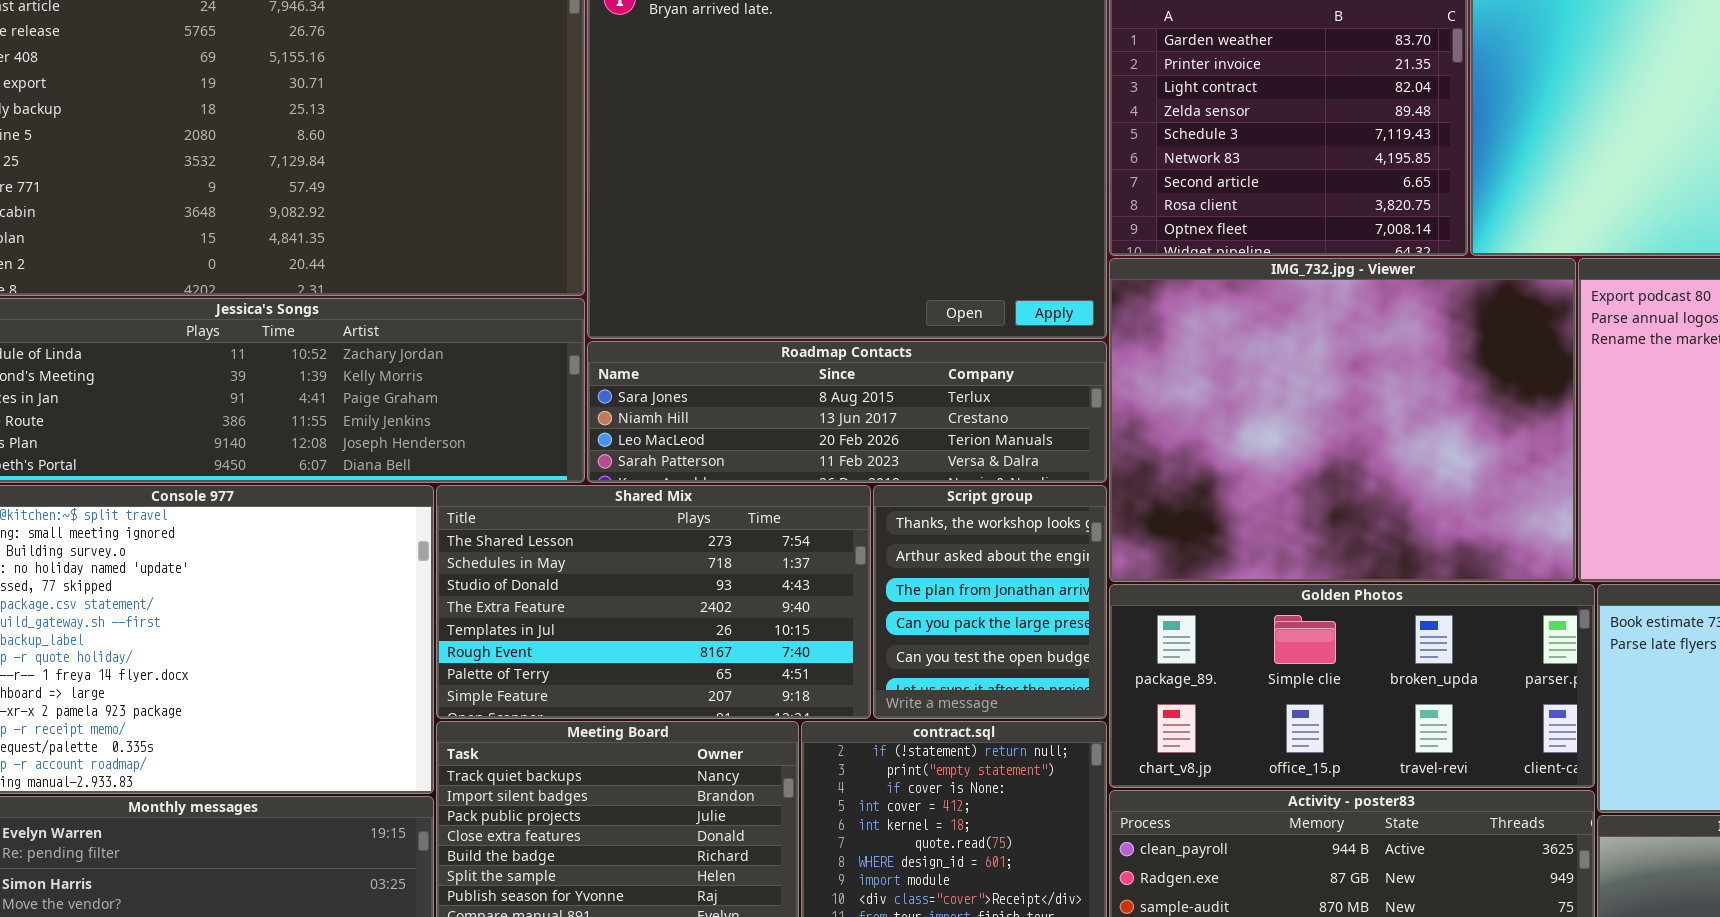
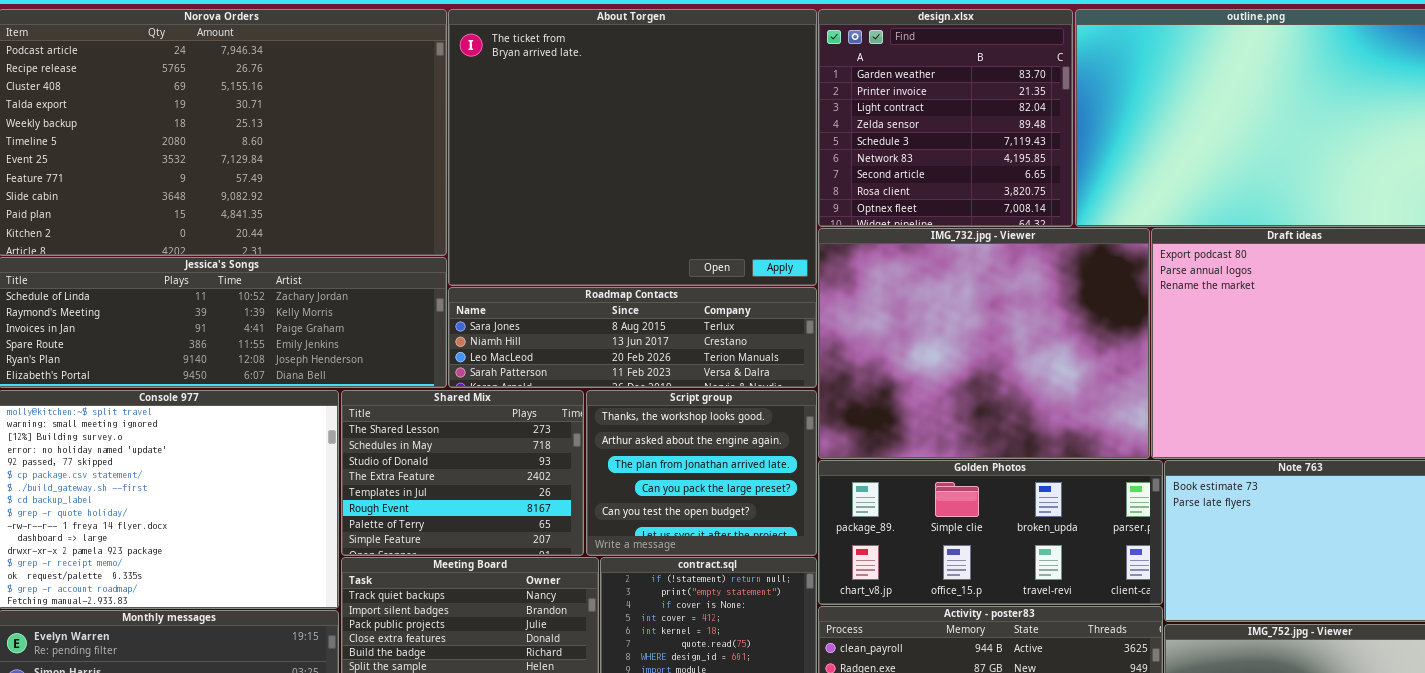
Shared Mix: [436,485,871,719] -> [341,390,584,556], resized
Script group: [873,485,1107,719] -> [586,390,817,556], resized

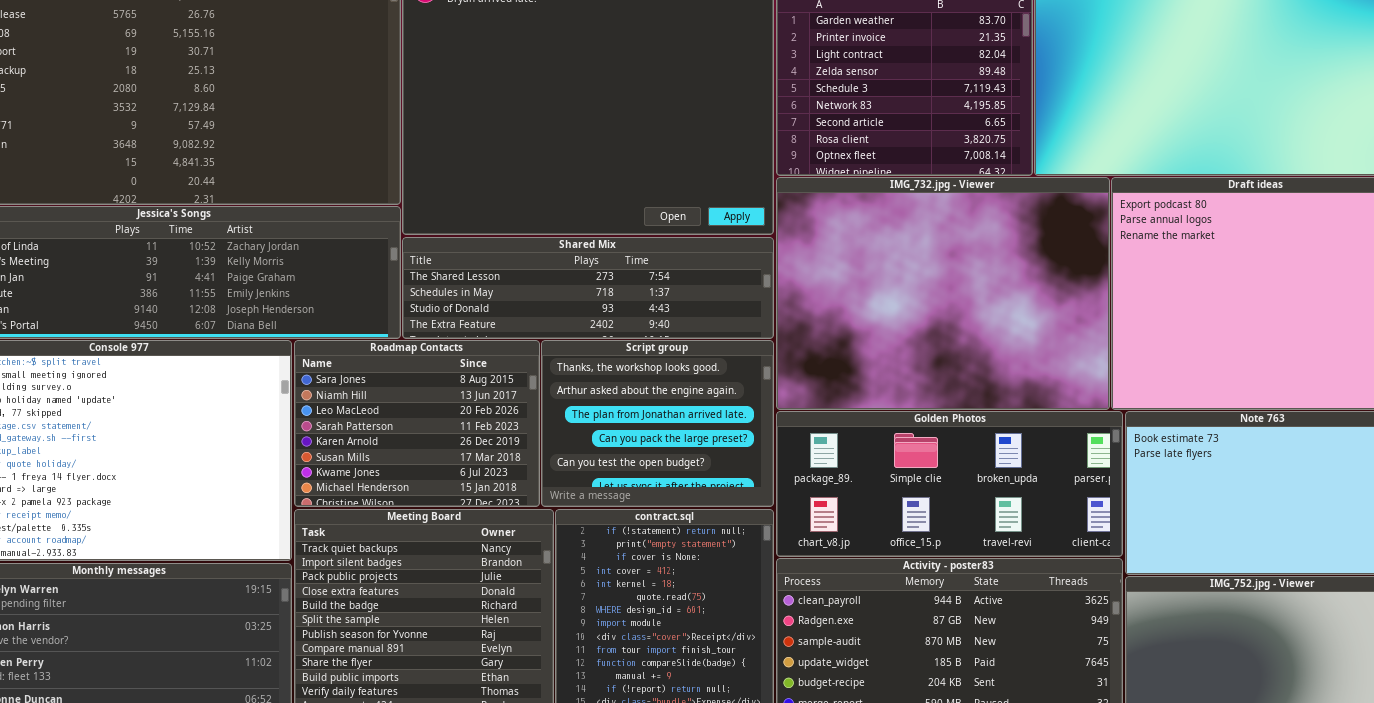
Roadmap Contacts: [448,287,817,388] -> [294,340,540,507], moved, resized
Shared Mix: [341,390,584,556] -> [402,237,774,339], moved, resized

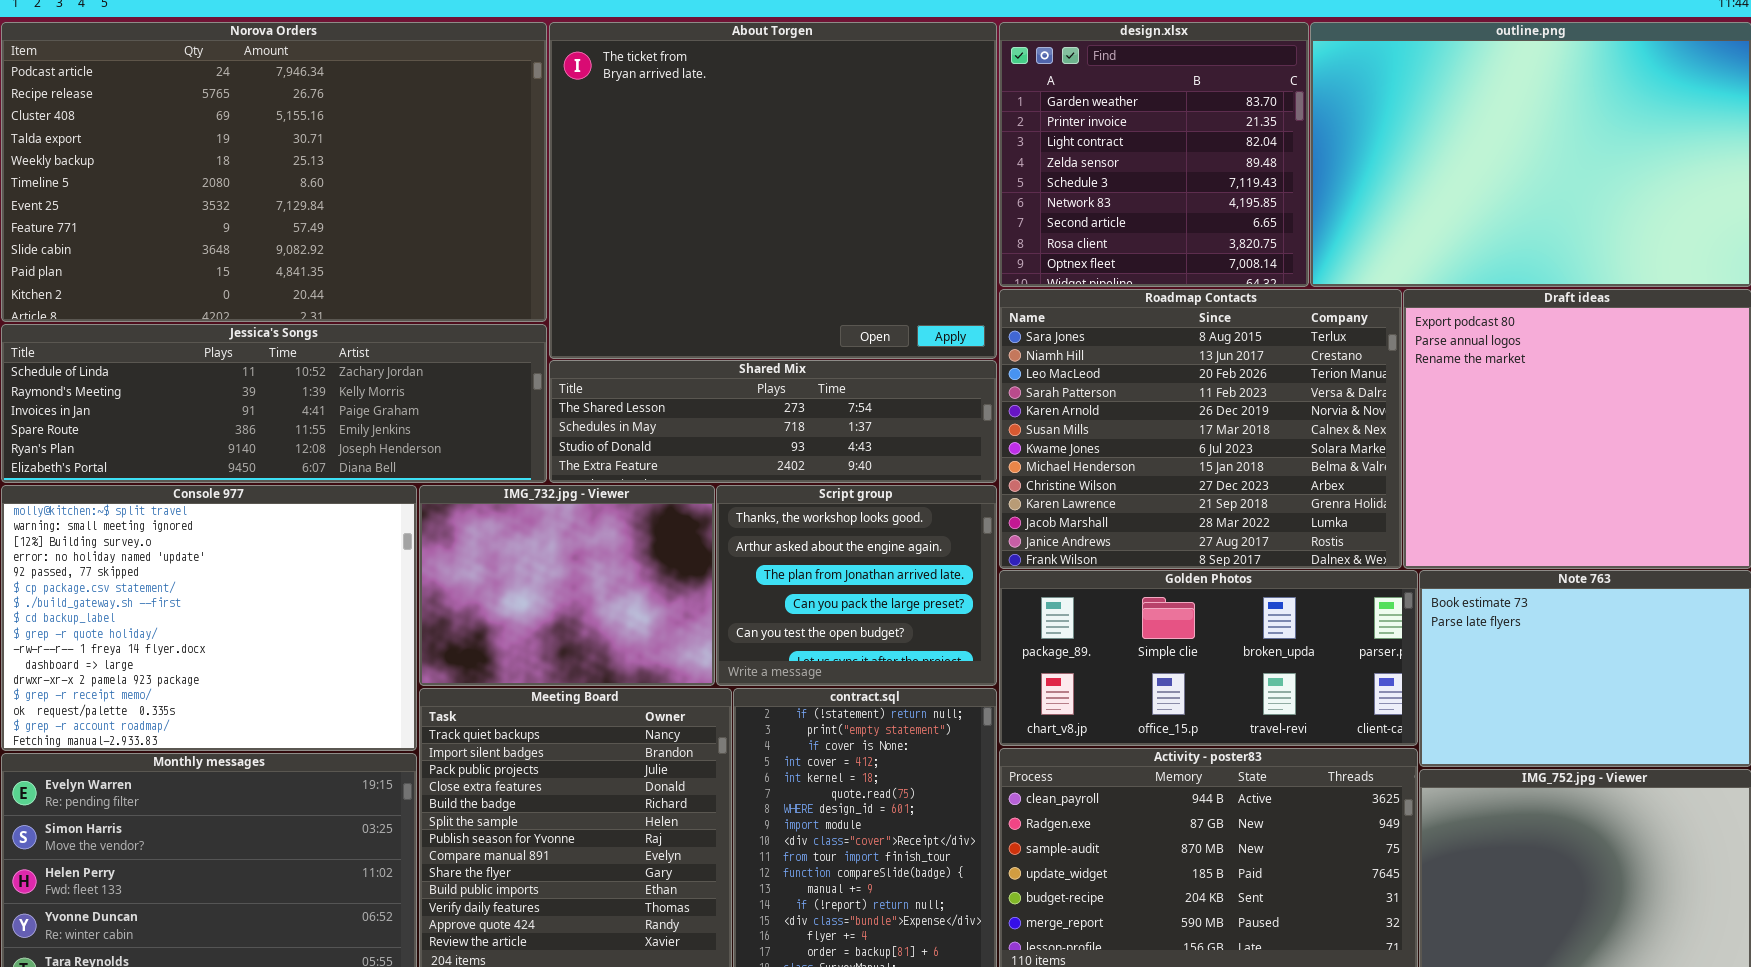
IMG_732.jpg - Viewer: [776,177,1110,410] -> [419,485,715,686], moved, resized
Roadmap Contacts: [294,340,540,507] -> [999,289,1402,569], moved, resized

